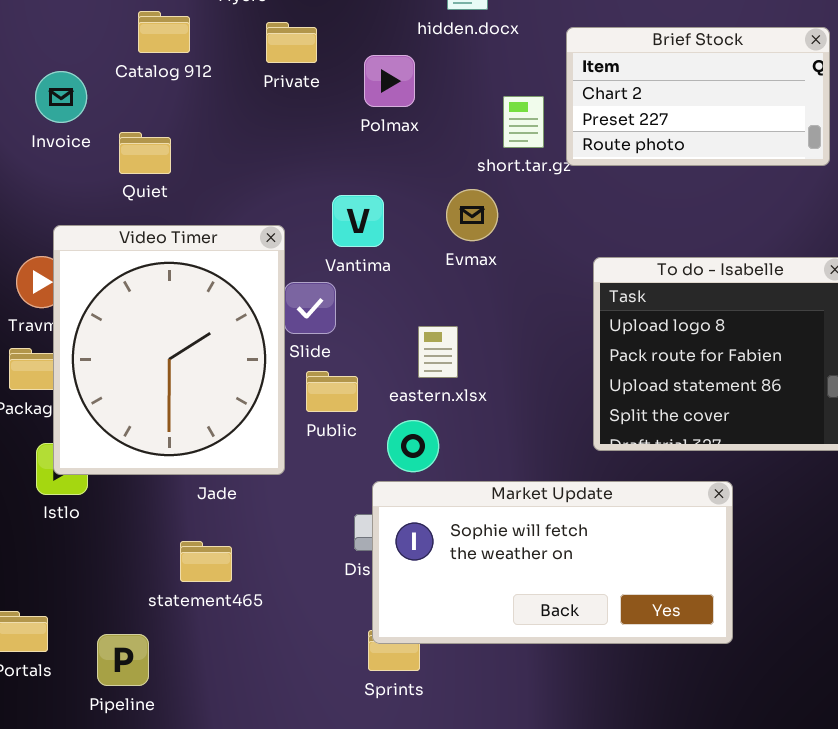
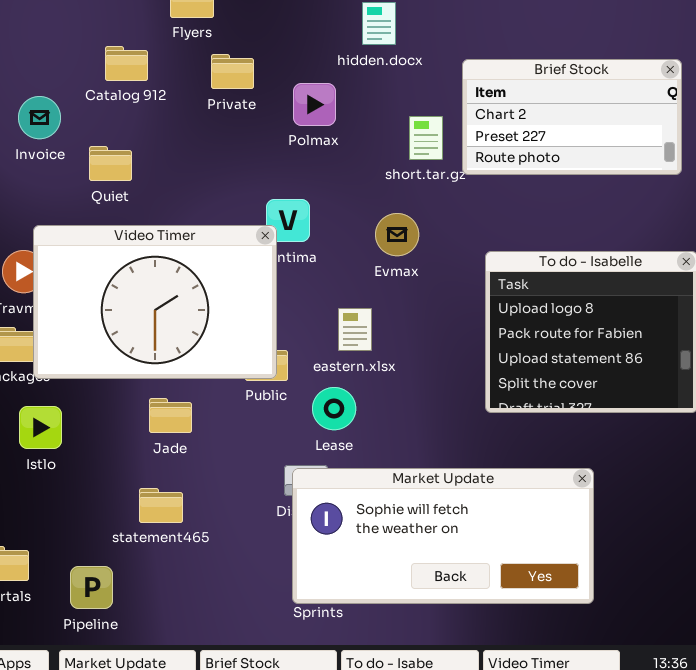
Evmax: [446,189,498,241] -> [375,213,419,256], moved
Video Timer: [53,225,285,475] -> [33,225,277,379], resized
Market Update: [372,481,733,644] -> [292,468,594,604], moved

